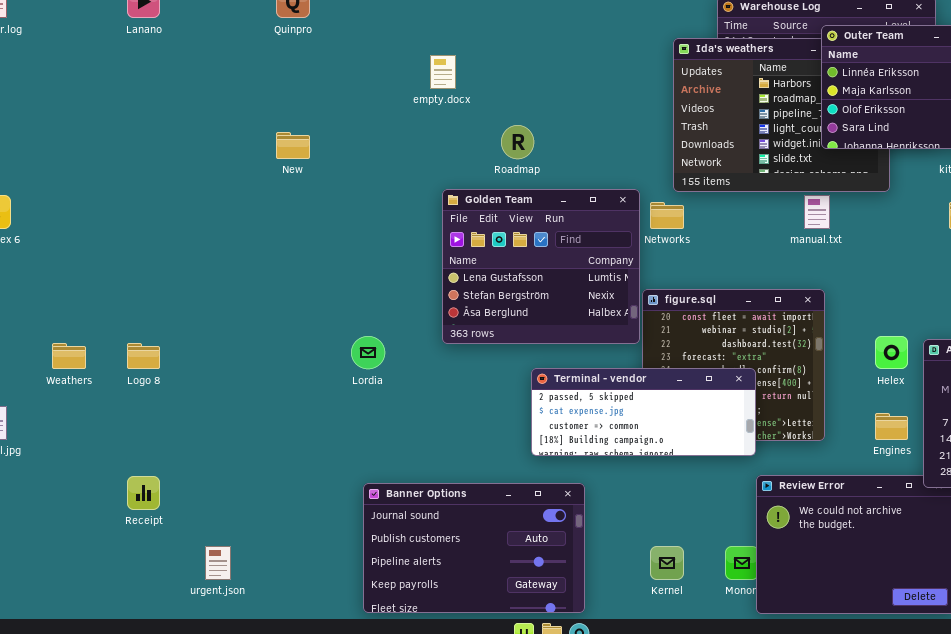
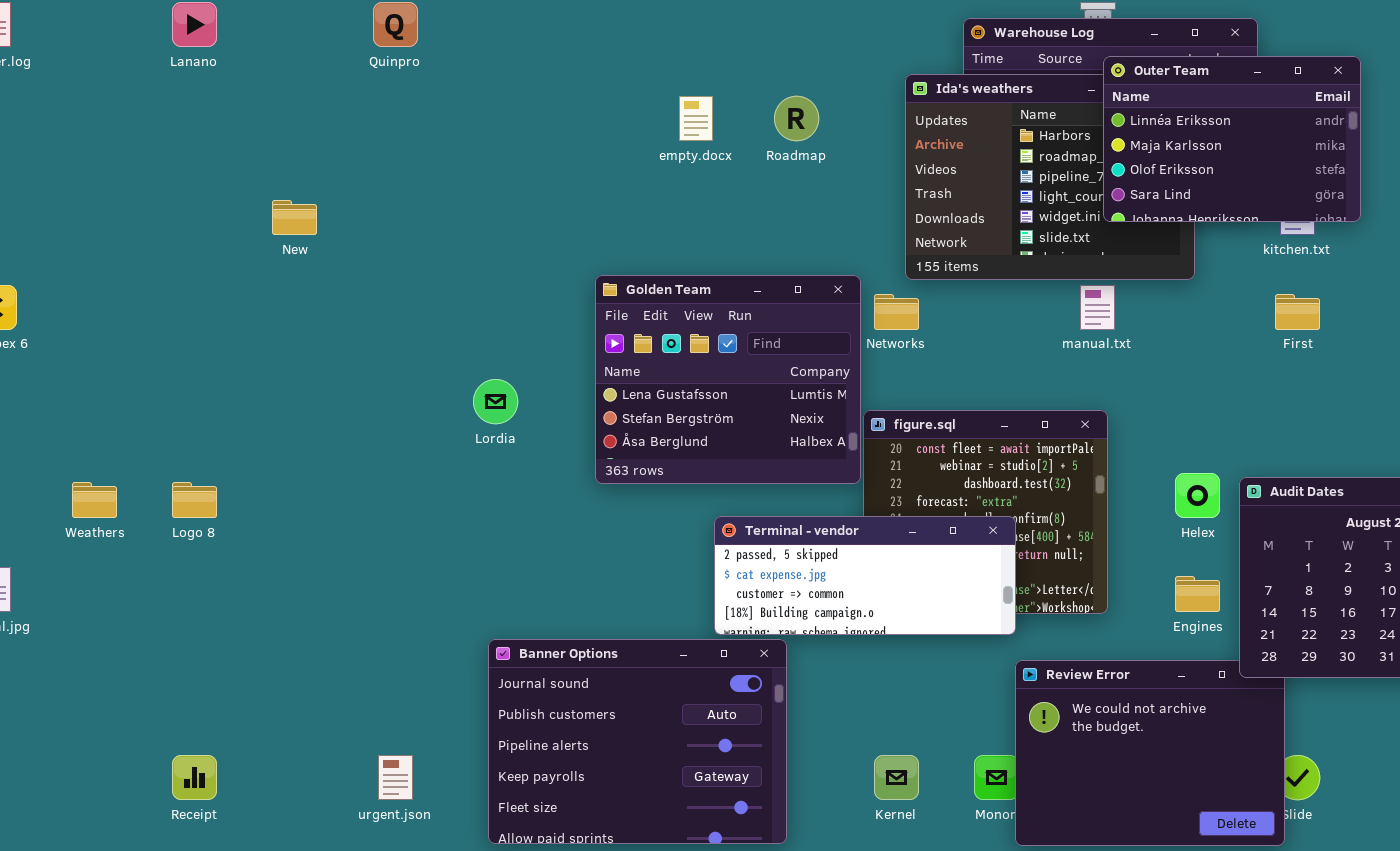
empty.docx: [430,55,456,89] -> [679,96,713,141], moved
Roadmap: [501,125,534,159] -> [774,96,819,141], moved
New: [276,132,310,159] -> [272,200,317,235], moved
Lordia: [351,336,385,369] -> [473,379,518,424], moved
Receipt: [127,476,160,510] -> [172,755,217,800], moved
Banner Options: [363,483,585,613] -> [488,639,787,844], resized
urgent.json: [205,546,231,580] -> [378,755,413,800], moved

